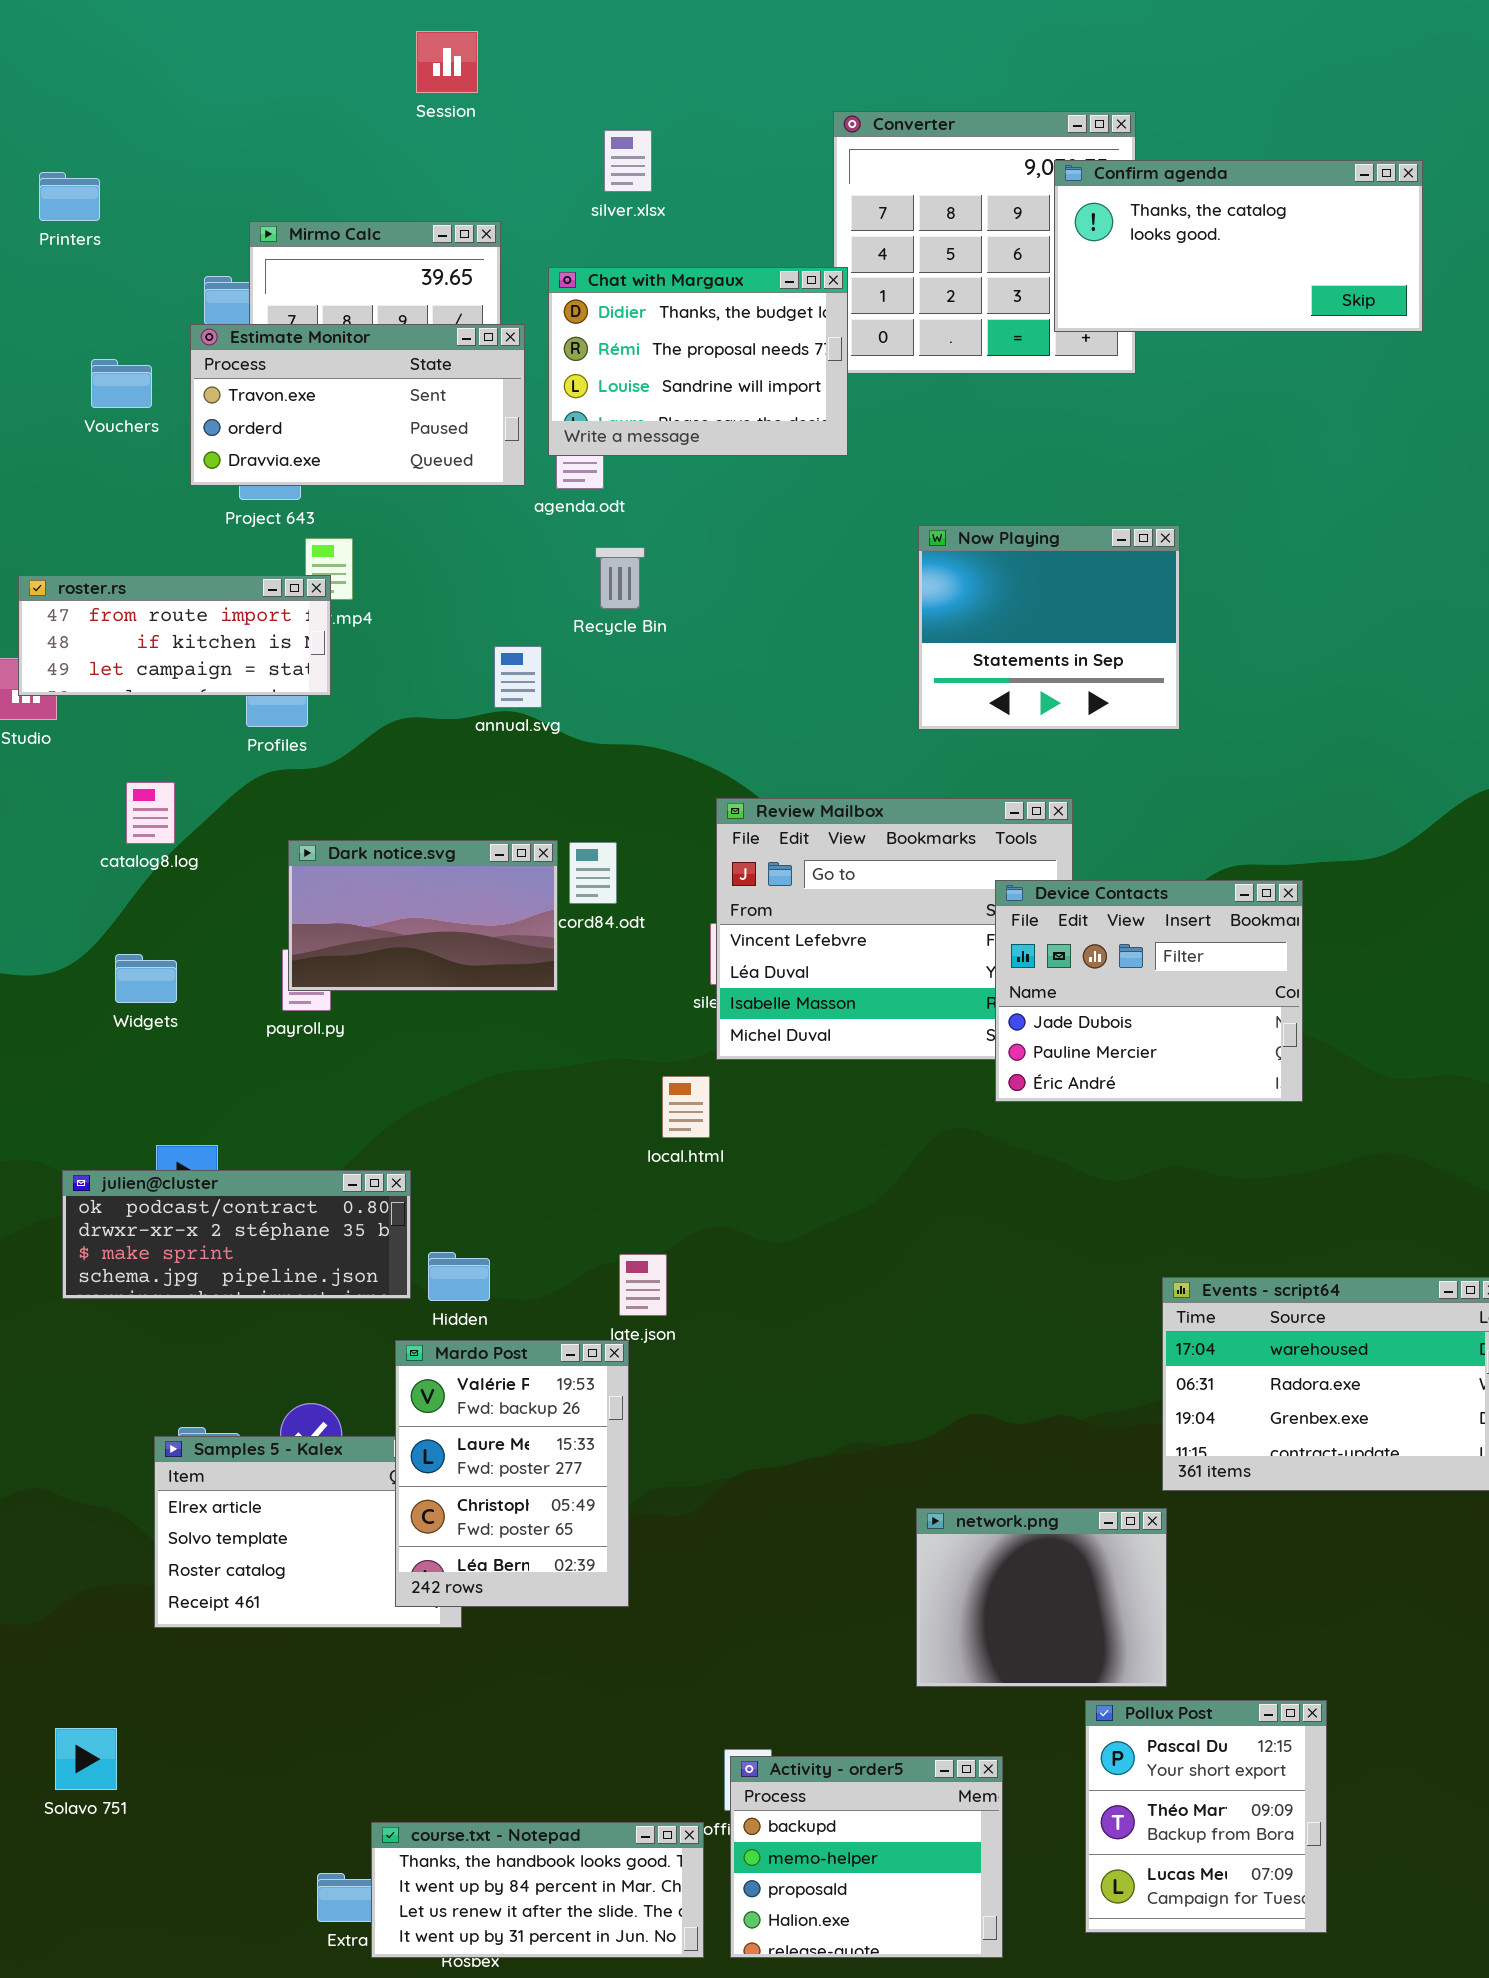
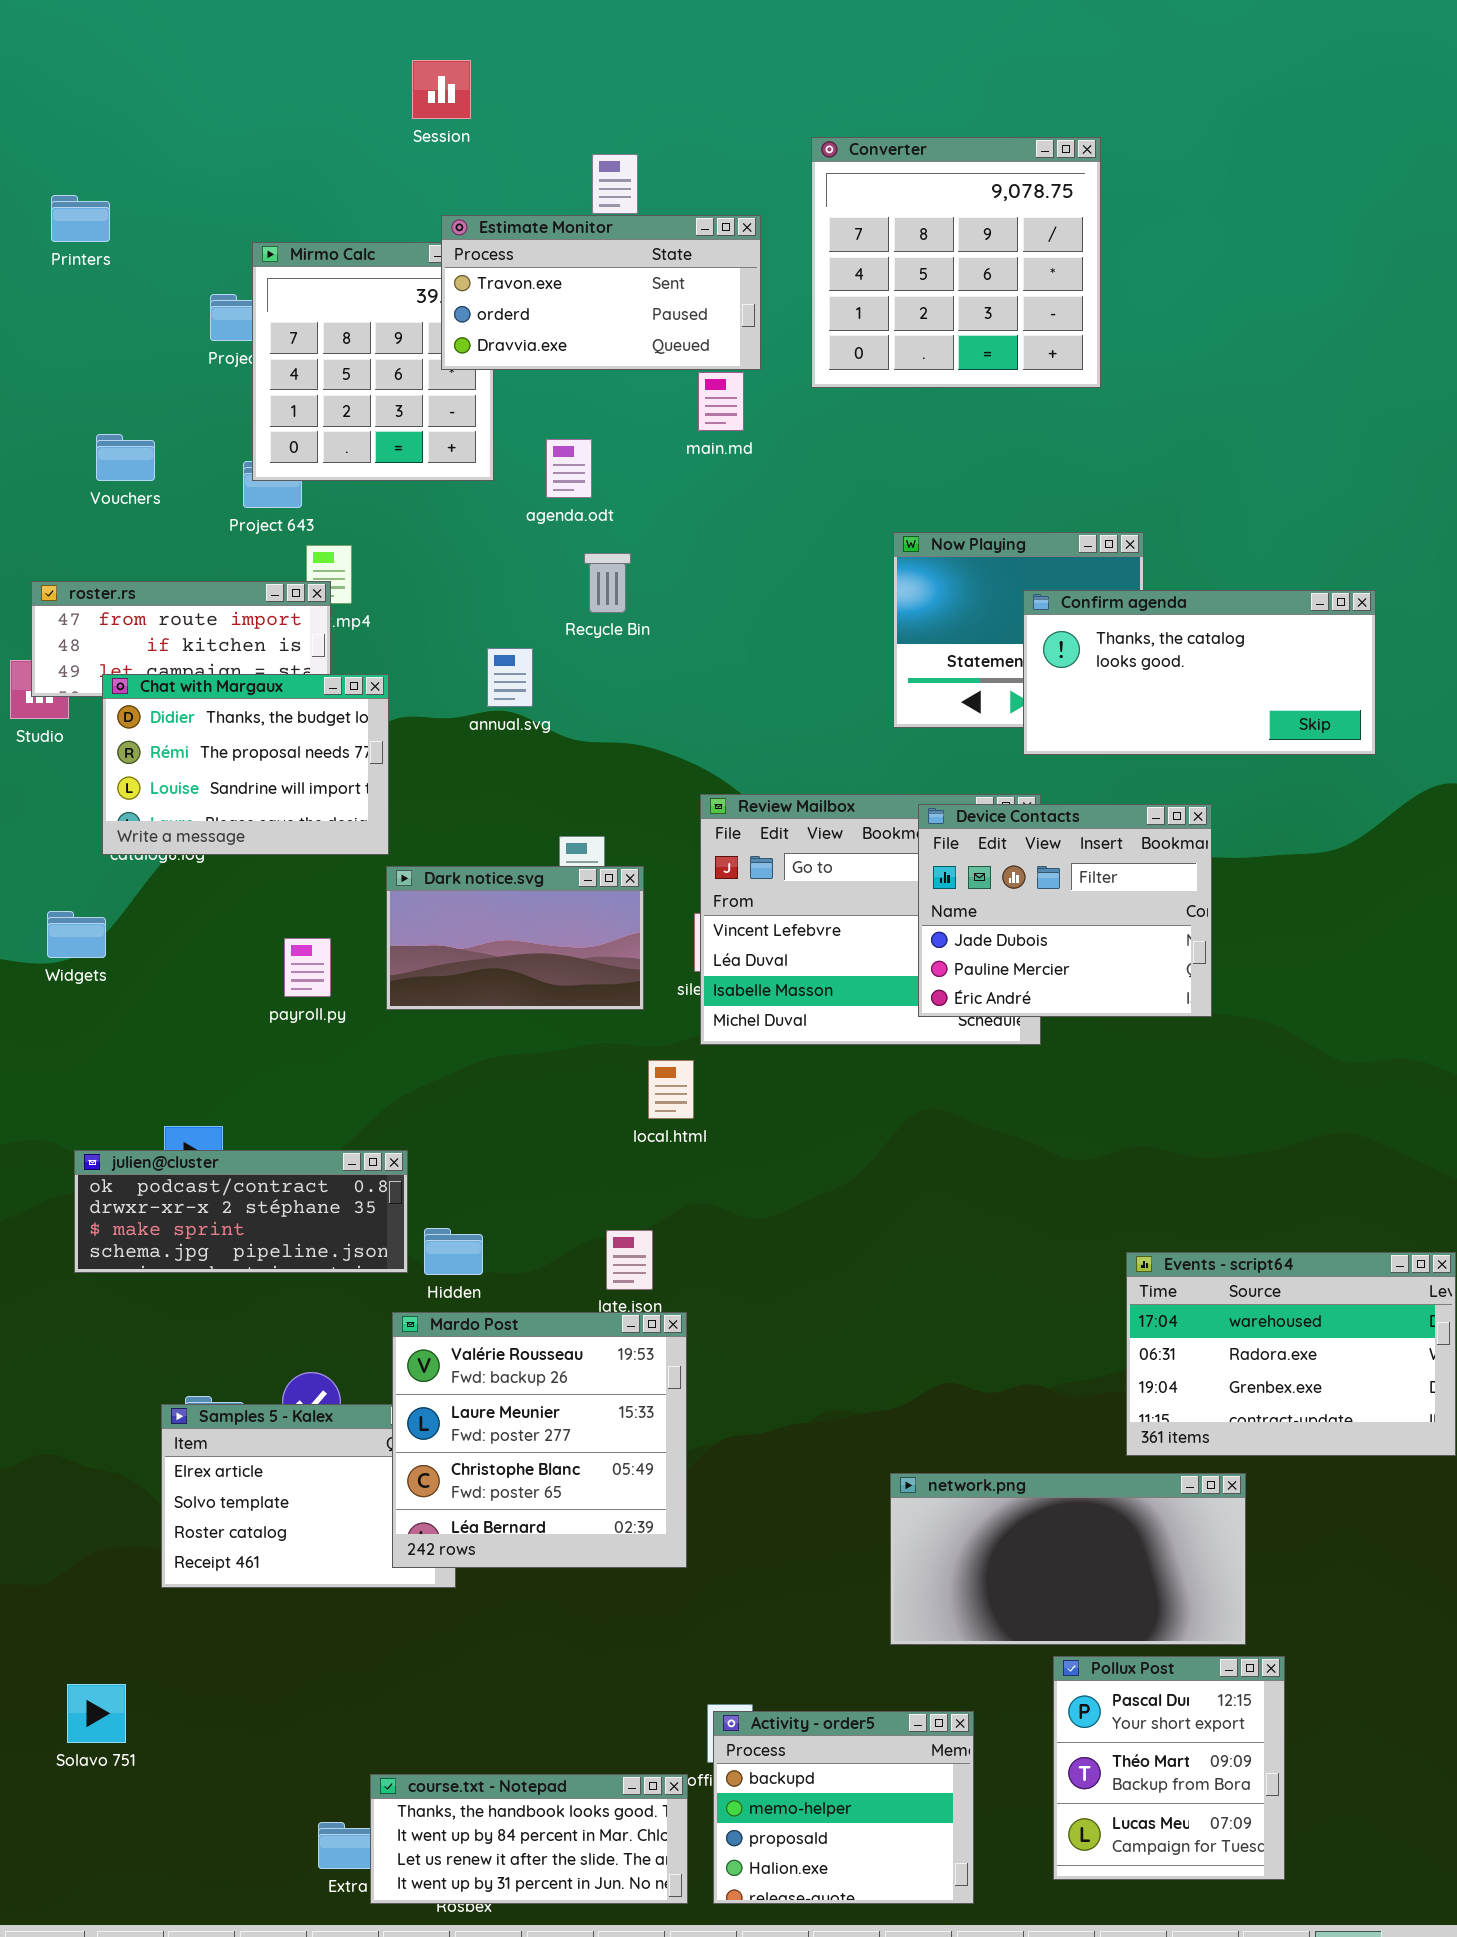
Confirm agenda: [1054,160,1423,332] -> [1023,590,1376,755], moved
Chat with Margaux: [548,267,848,456] -> [102,674,389,855], moved
Estimate Monitor: [190,324,525,486] -> [441,215,761,370], moved
Vouchers: [91,359,152,408] -> [96,434,155,481], moved
Dark notice.svg: [288,840,558,991] -> [386,866,644,1010], moved
Device Contacts: [995,880,1303,1102] -> [918,804,1212,1017], moved
Widgets: [115,954,177,1003] -> [47,911,106,958], moved
Mardo Post: [395,1340,629,1607] -> [392,1312,687,1568], resized
network.png: [916,1508,1167,1687] -> [890,1473,1246,1645], resized

